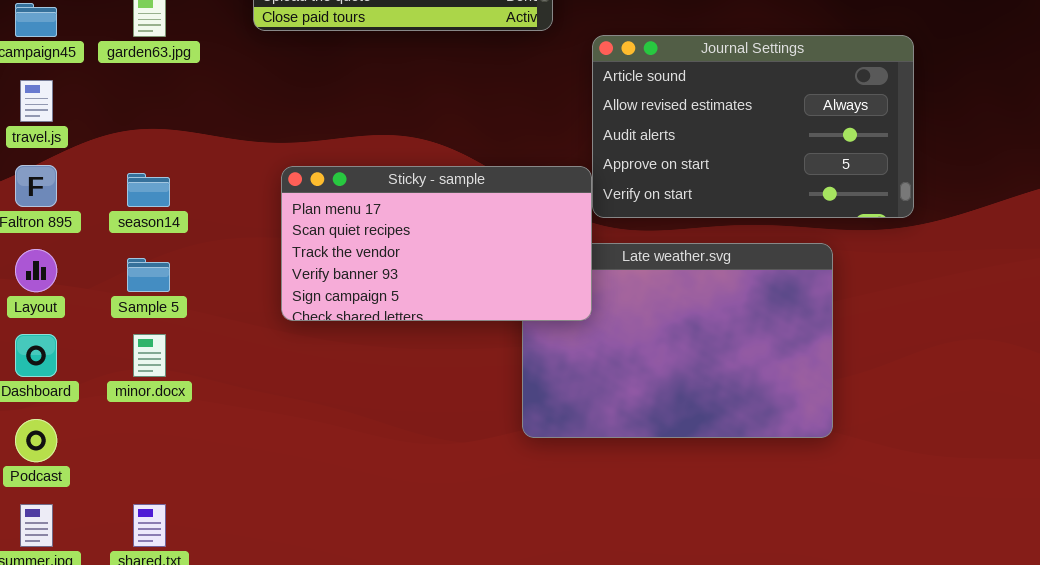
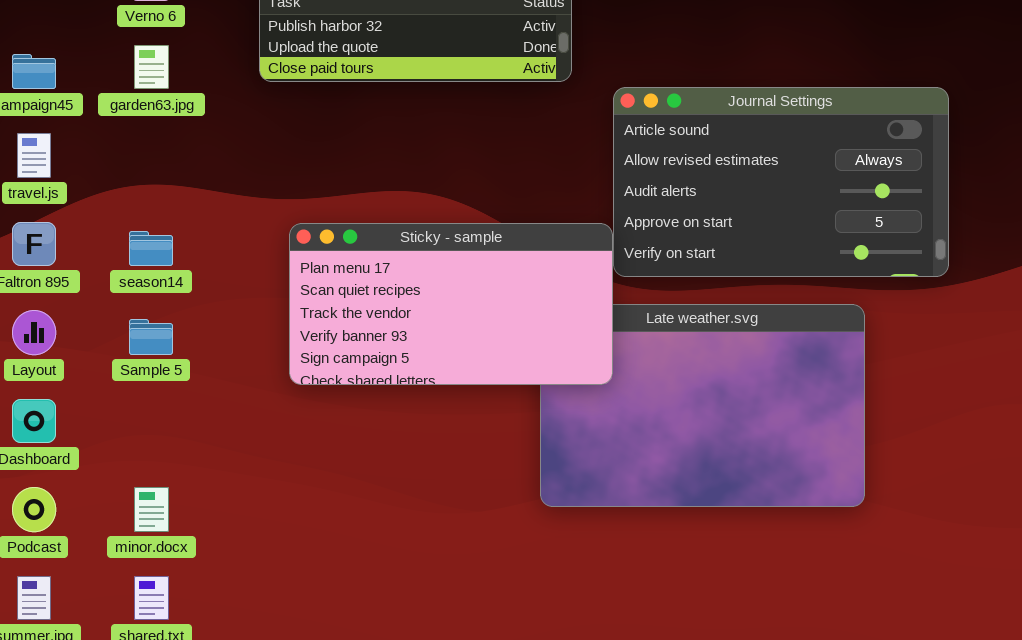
minor.docx: [133,334,166,377] -> [134,487,169,532], moved

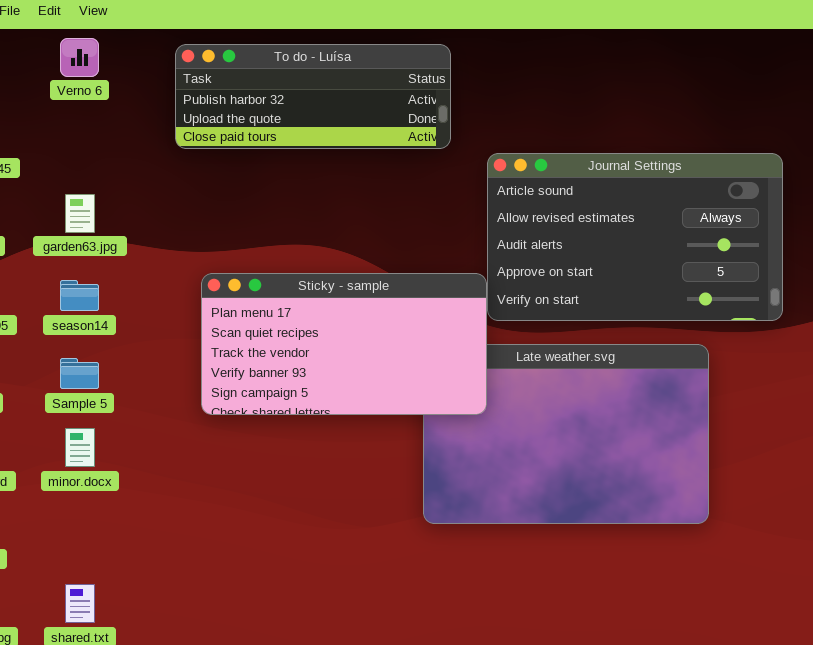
garden63.jpg: [134,45,169,89] -> [65,194,95,233], moved
minor.docx: [134,487,169,532] -> [65,428,95,467], moved

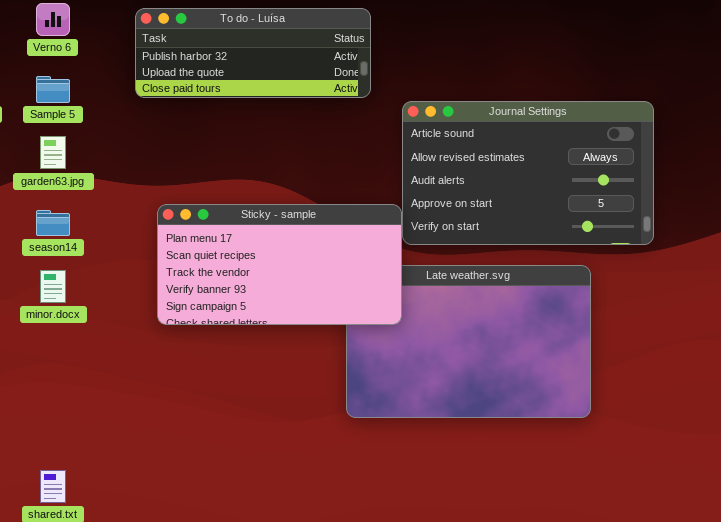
Sample 5: [60,358,99,389] -> [36,76,70,103], moved
minor.docx: [65,428,95,467] -> [40,270,66,303], moved

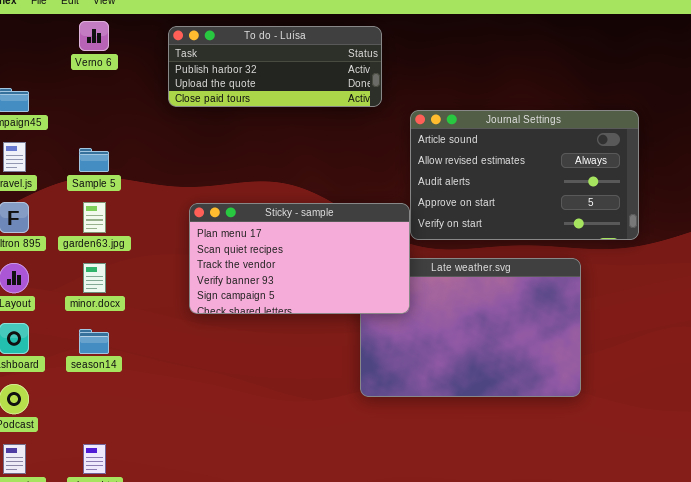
Sample 5: [36,76,70,103] -> [79,148,109,172], moved
garden63.jpg: [40,136,66,169] -> [83,202,106,233], moved
season14: [36,210,70,236] -> [79,329,109,354], moved

